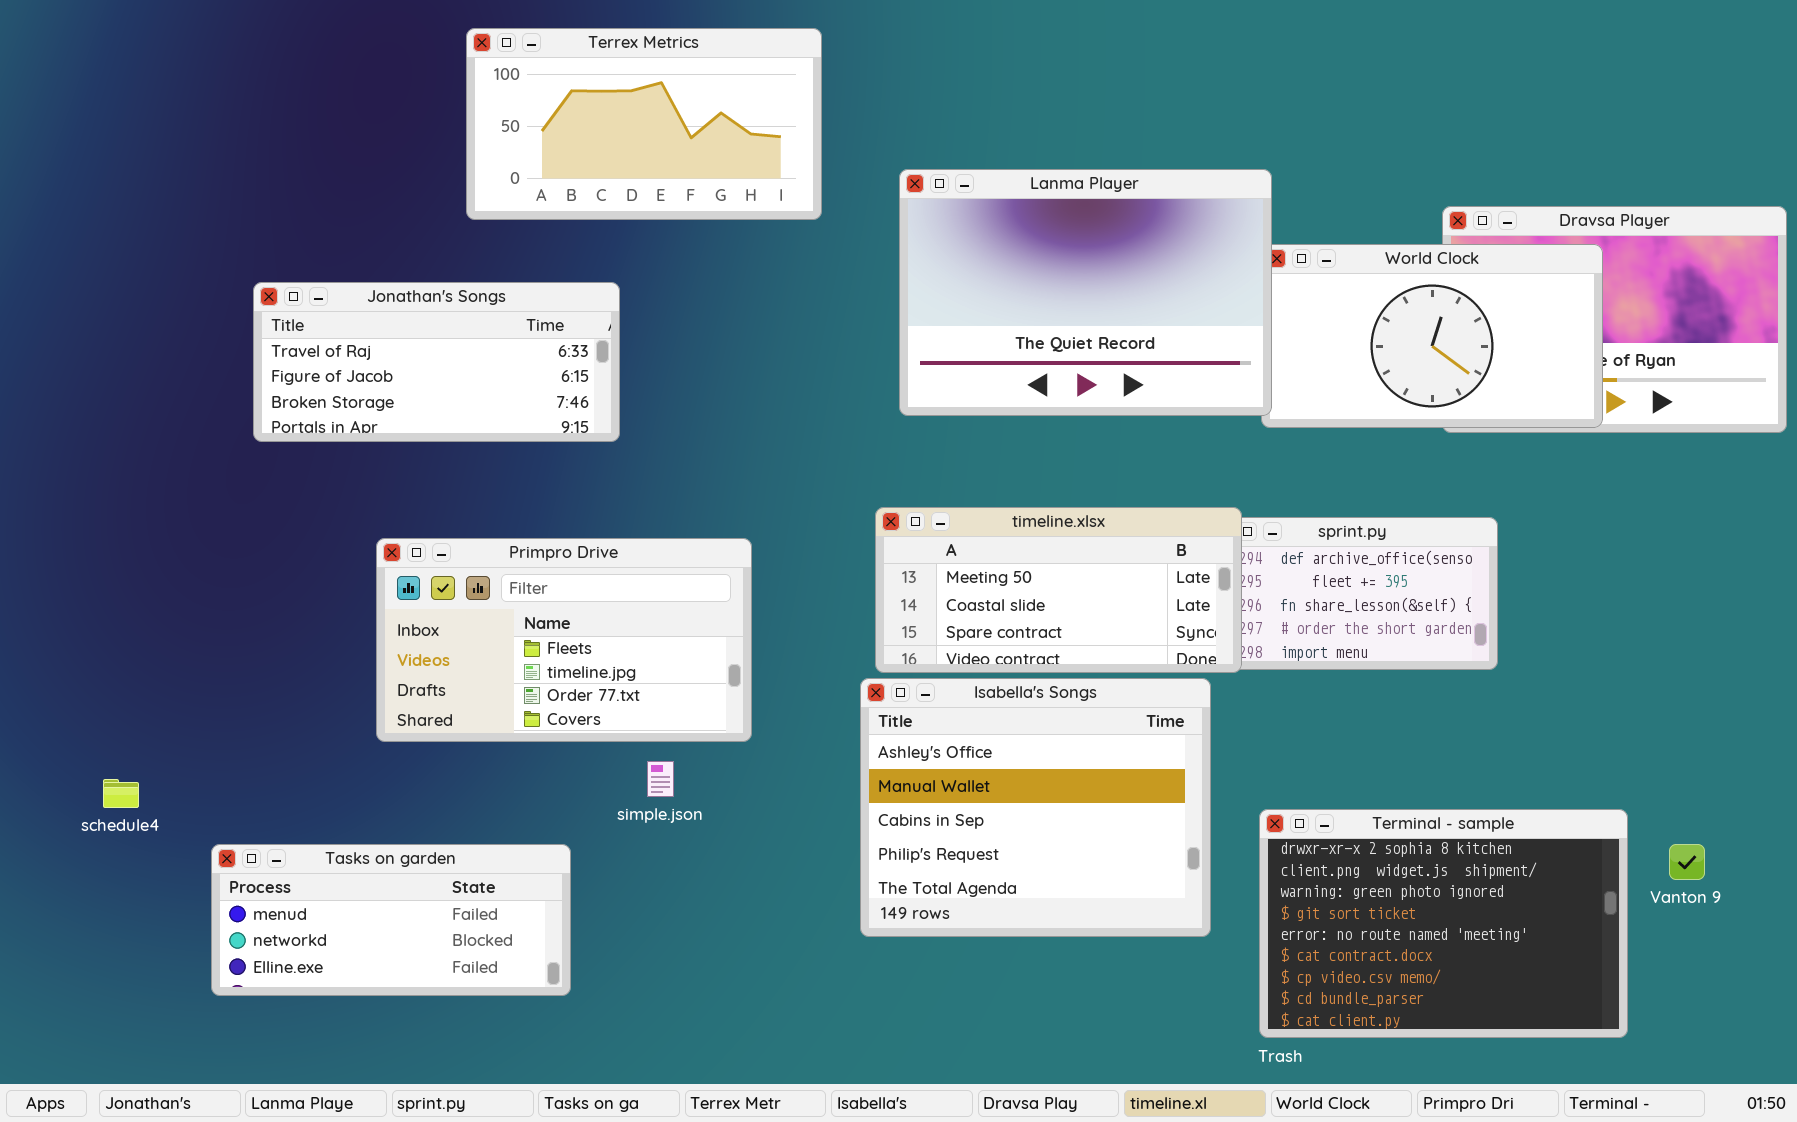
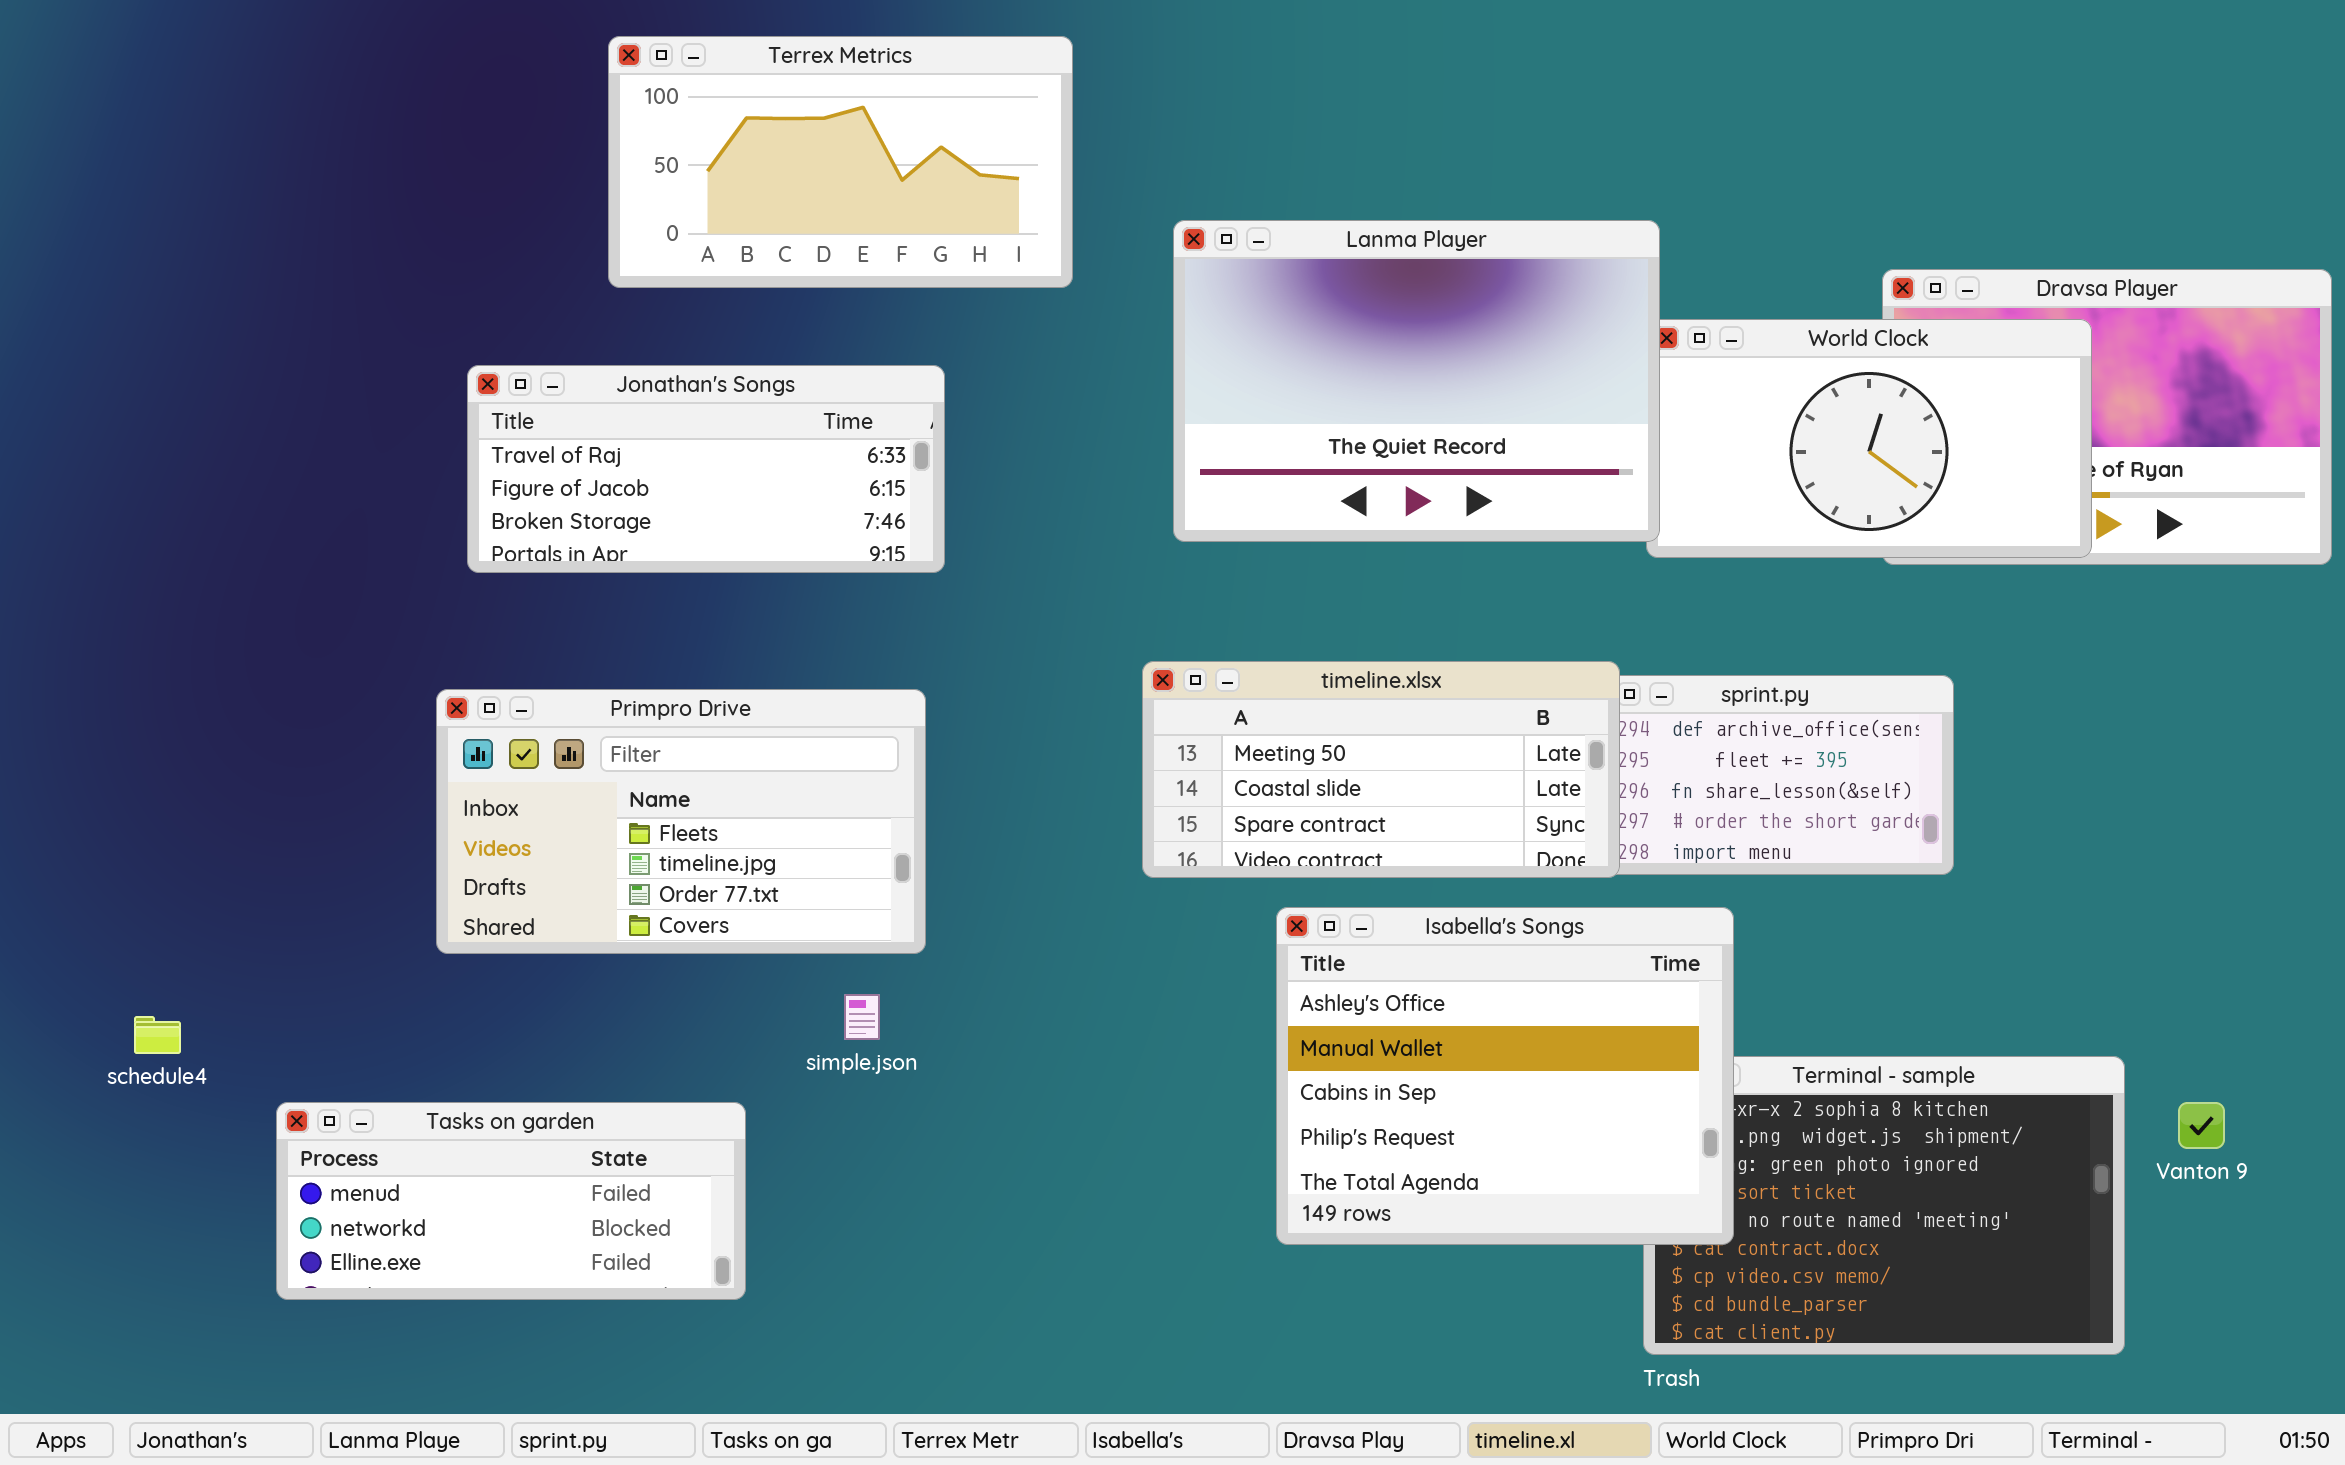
Jonathan's Songs: [253,282,620,442] -> [467,365,945,573], moved
Primpro Drive: [376,538,752,742] -> [436,689,926,954], moved
Isabella's Songs: [860,678,1211,937] -> [1276,907,1734,1245], moved

